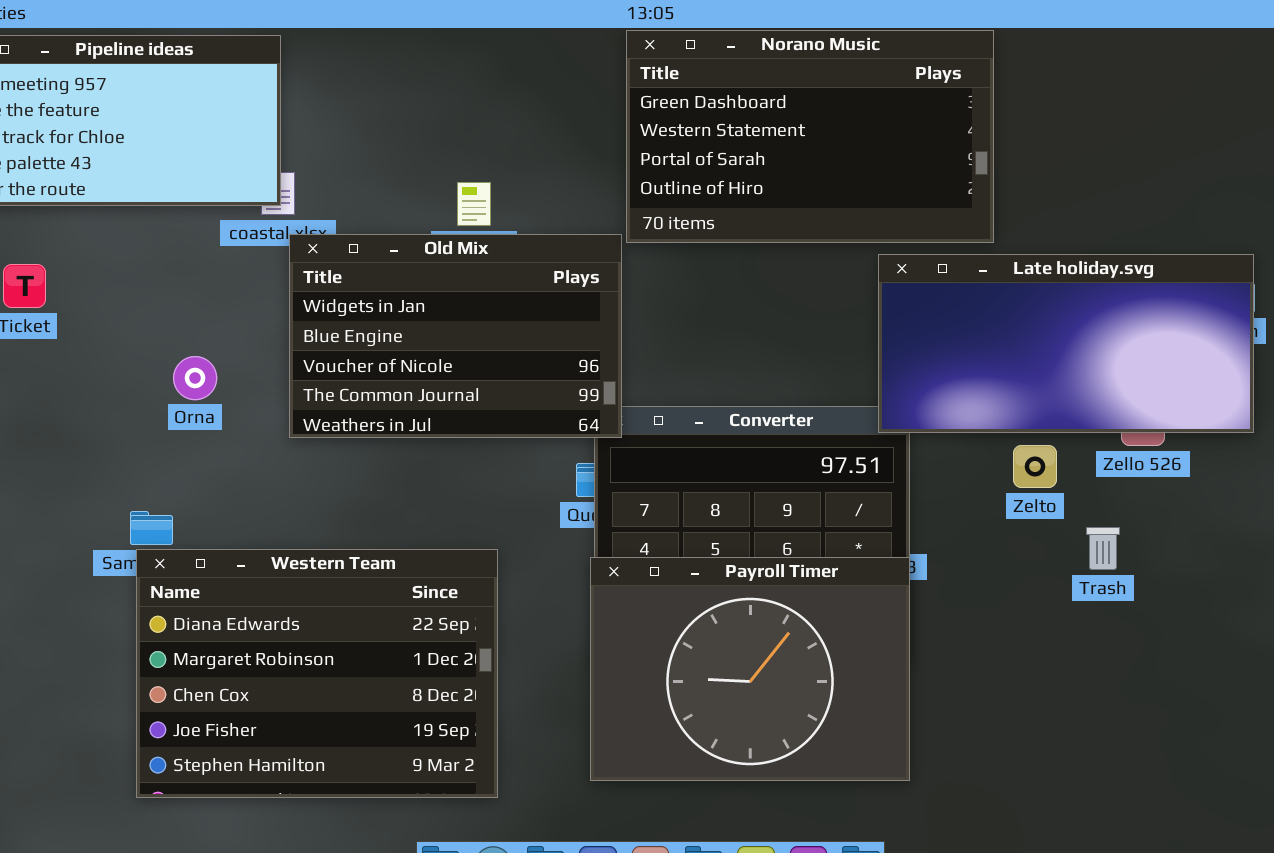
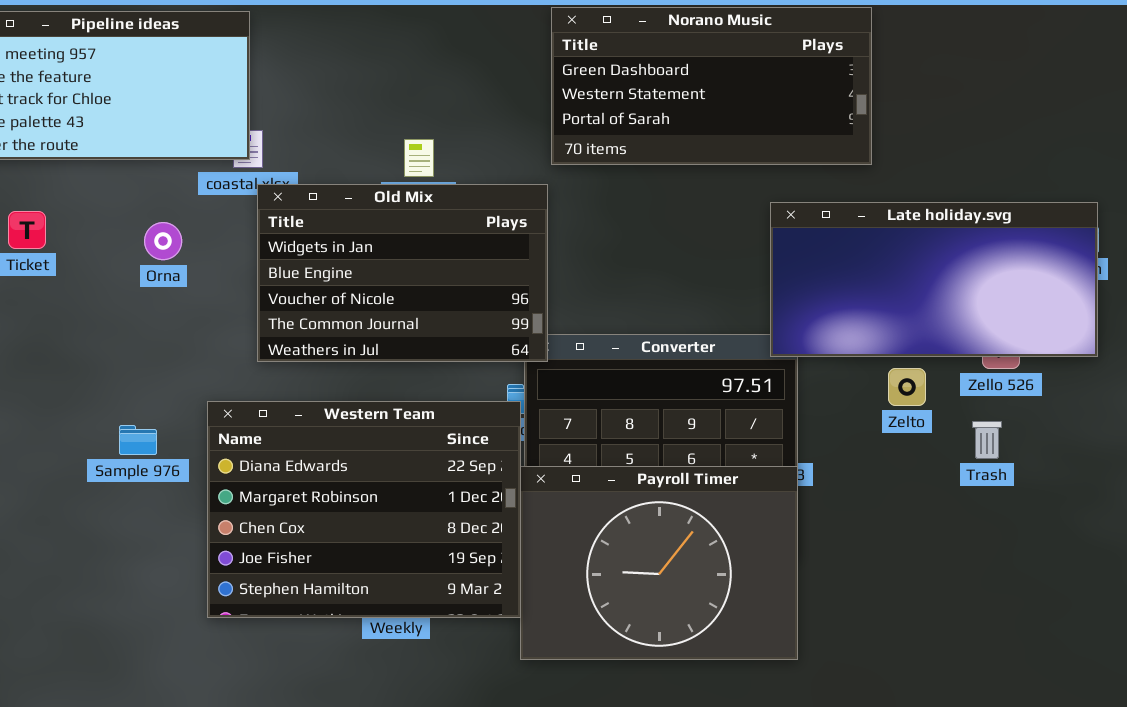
Norano Music: [626,30,994,243] -> [551,7,872,165], resized
Orna: [173,356,217,400] -> [144,222,182,260], moved
Trash: [1086,527,1120,570] -> [972,421,1002,459], moved
Western Team: [136,549,498,798] -> [207,401,521,618], moved

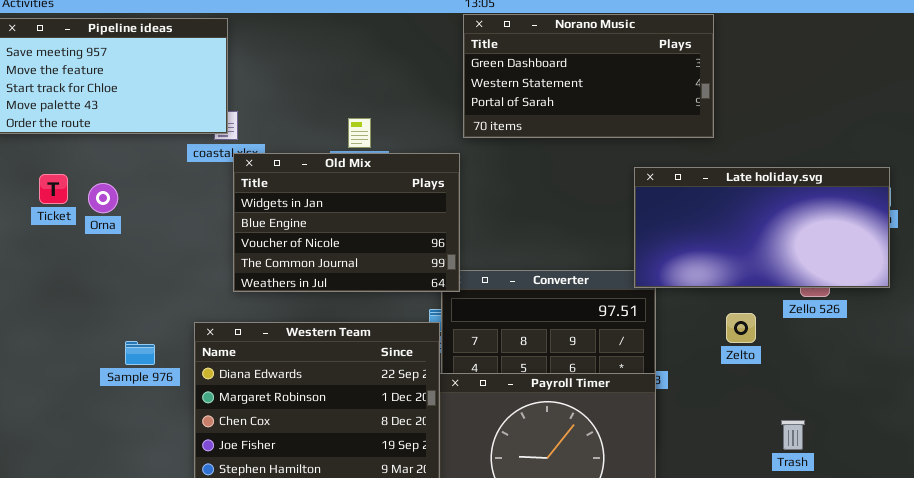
Orna: [144,222,182,260] -> [88,183,118,213], moved
Zelto: [888,368,926,406] -> [726,313,756,343], moved
Trash: [972,421,1002,459] -> [781,420,805,450], moved

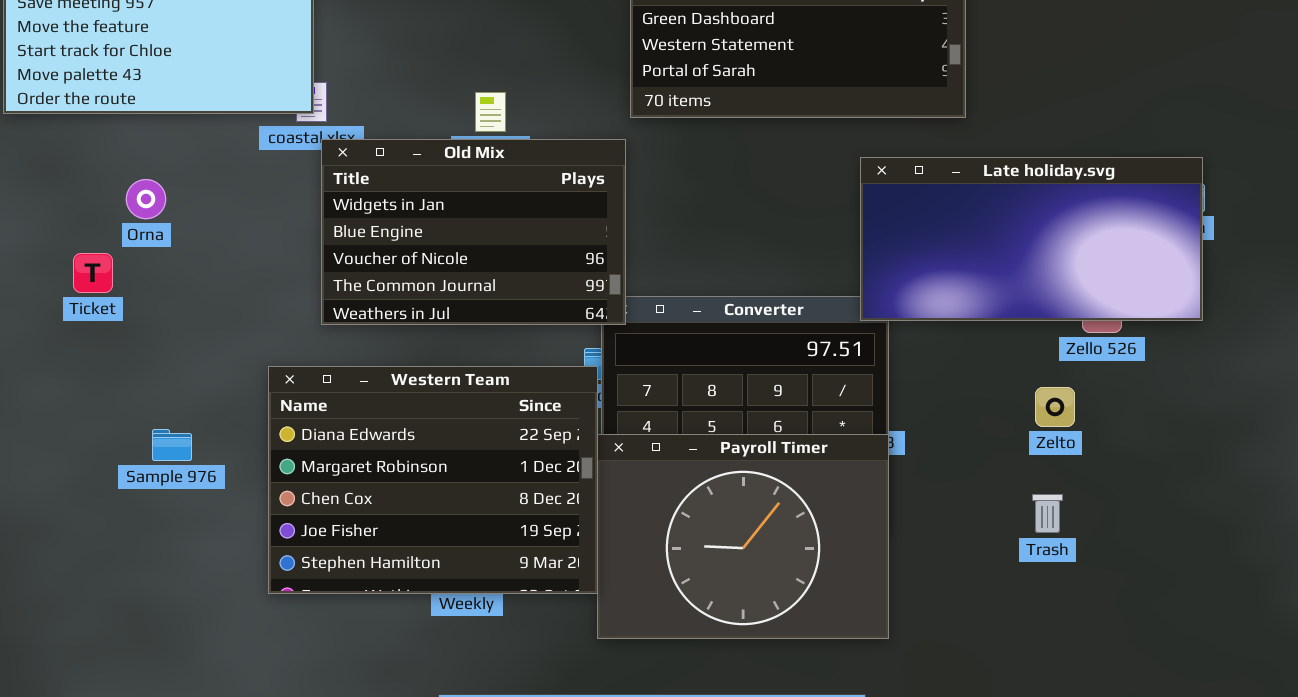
Ticket: [39,174,68,204] -> [73,253,113,293], moved
Zelto: [726,313,756,343] -> [1035,387,1075,427], moved
Sample 976: [125,341,155,365] -> [152,429,192,461], moved
Trash: [781,420,805,450] -> [1032,494,1063,533], moved

